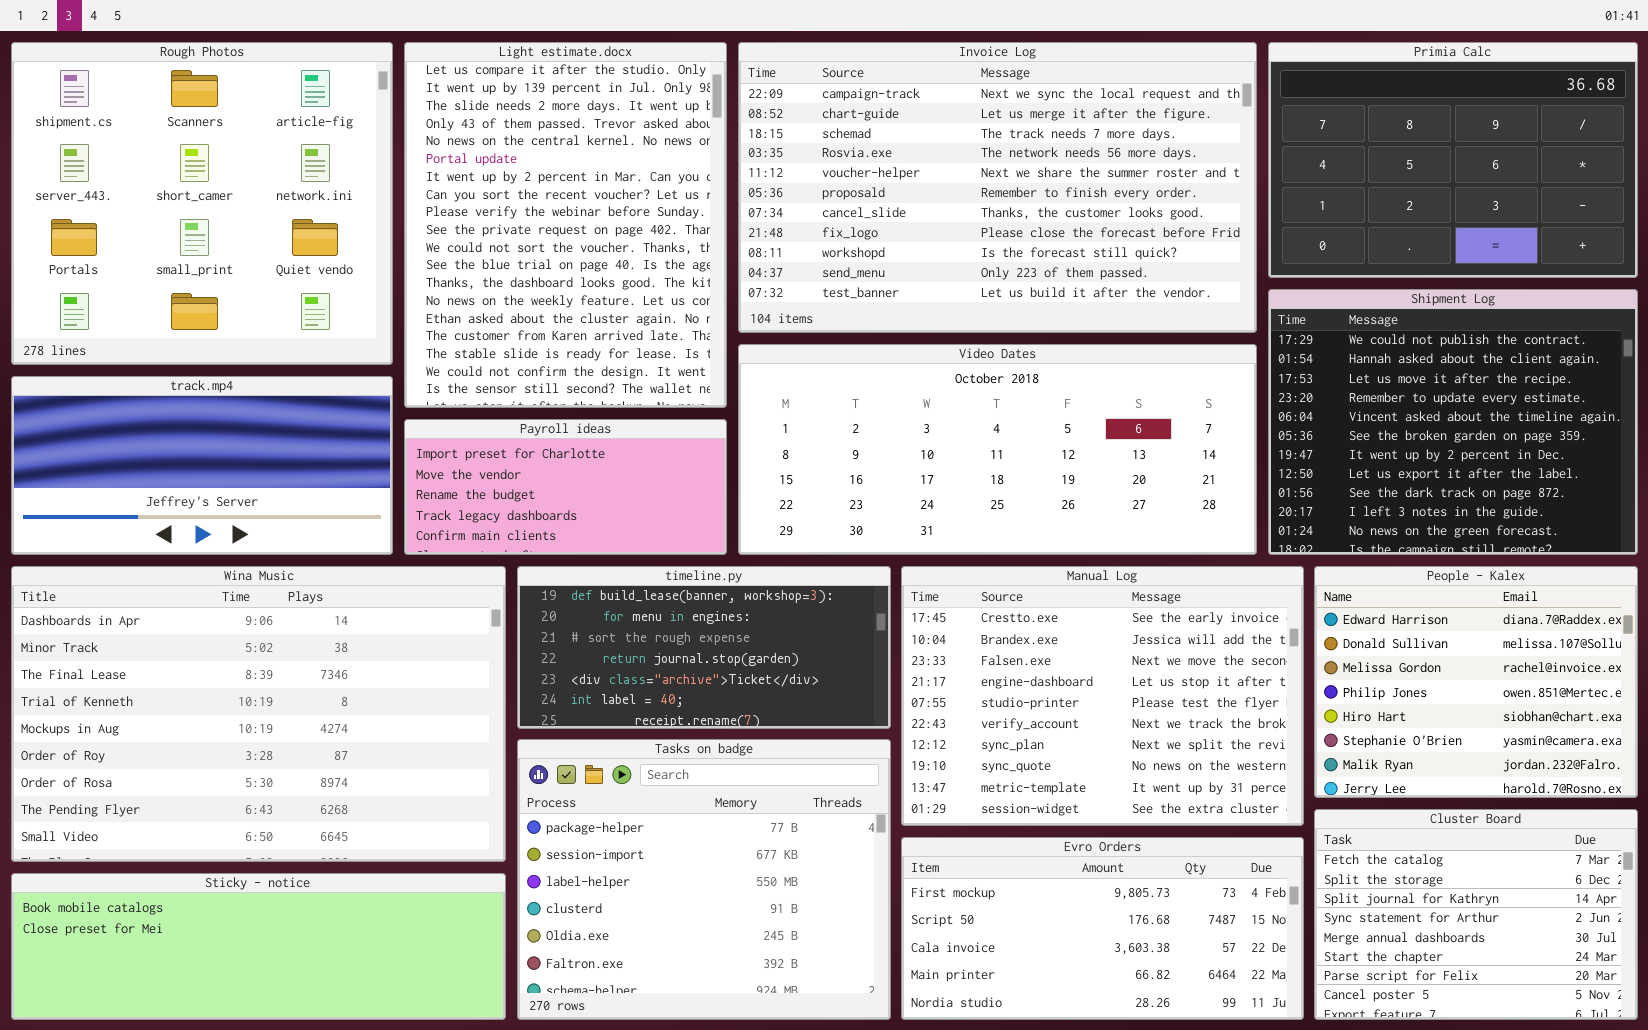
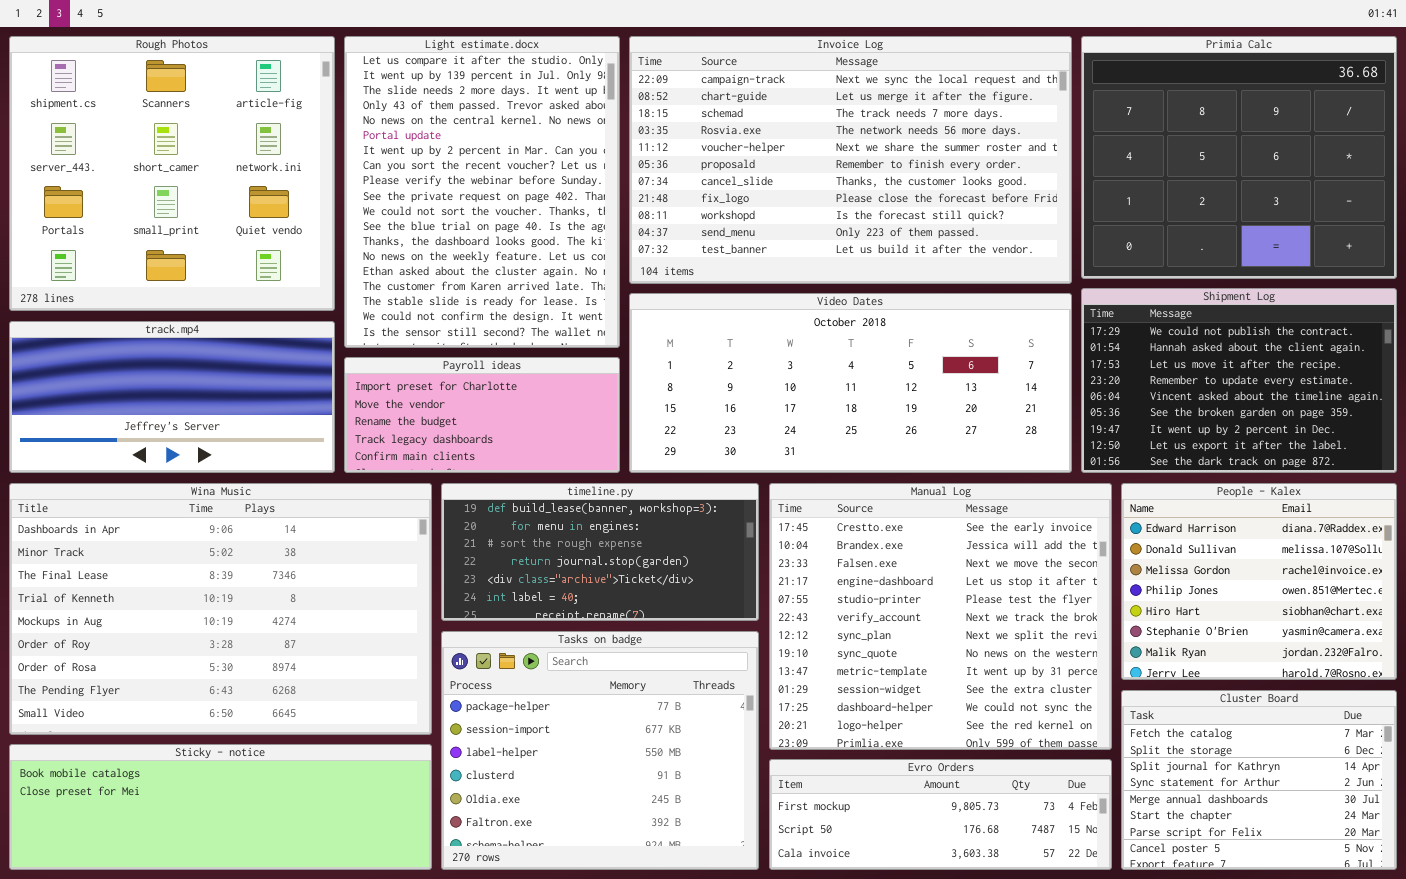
Primia Calc: [1268,42,1638,278] -> [1081,36,1397,279], resized
Shipment Log: [1268,289,1638,555] -> [1081,288,1397,473], resized
Manual Log: [901,566,1304,826] -> [769,483,1112,750], resized
Evro Orders: [901,837,1304,1020] -> [769,759,1112,870], resized

